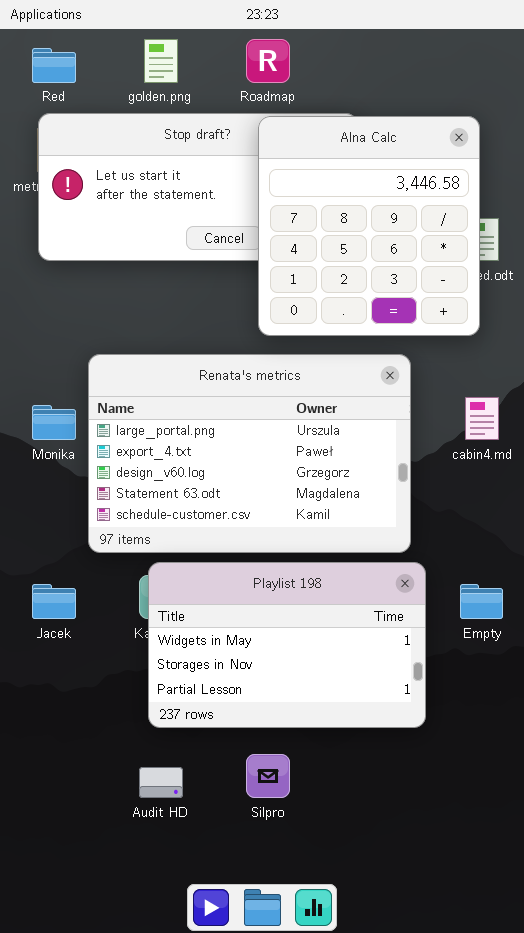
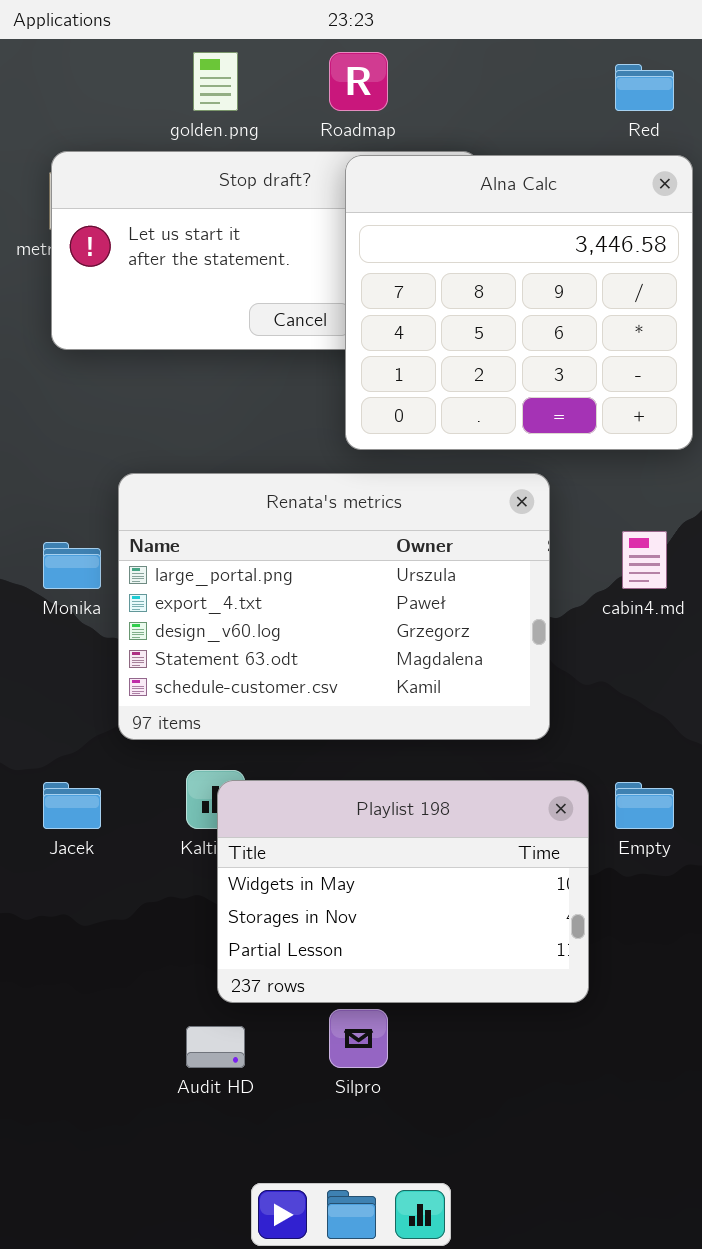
Red: [32,48,76,83] -> [615,64,674,111], moved
Alna Calc: [258,116,480,336] -> [345,155,693,450], resized
Playlist 198: [148,562,426,728] -> [217,780,589,1003], moved

